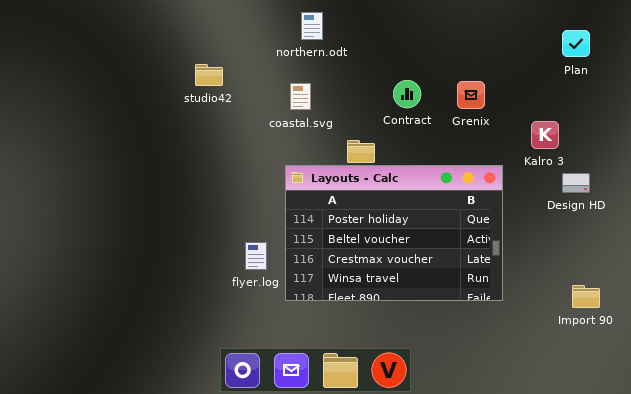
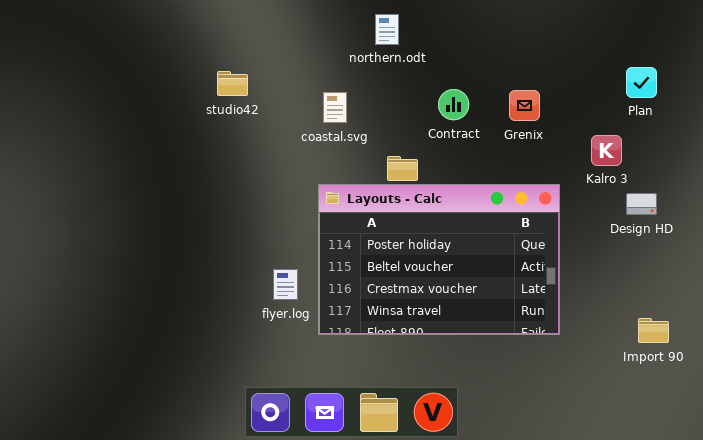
northern.odt: [301,12,323,40] -> [375,14,399,45], moved
Plan: [562,30,590,57] -> [626,67,657,98], moved

